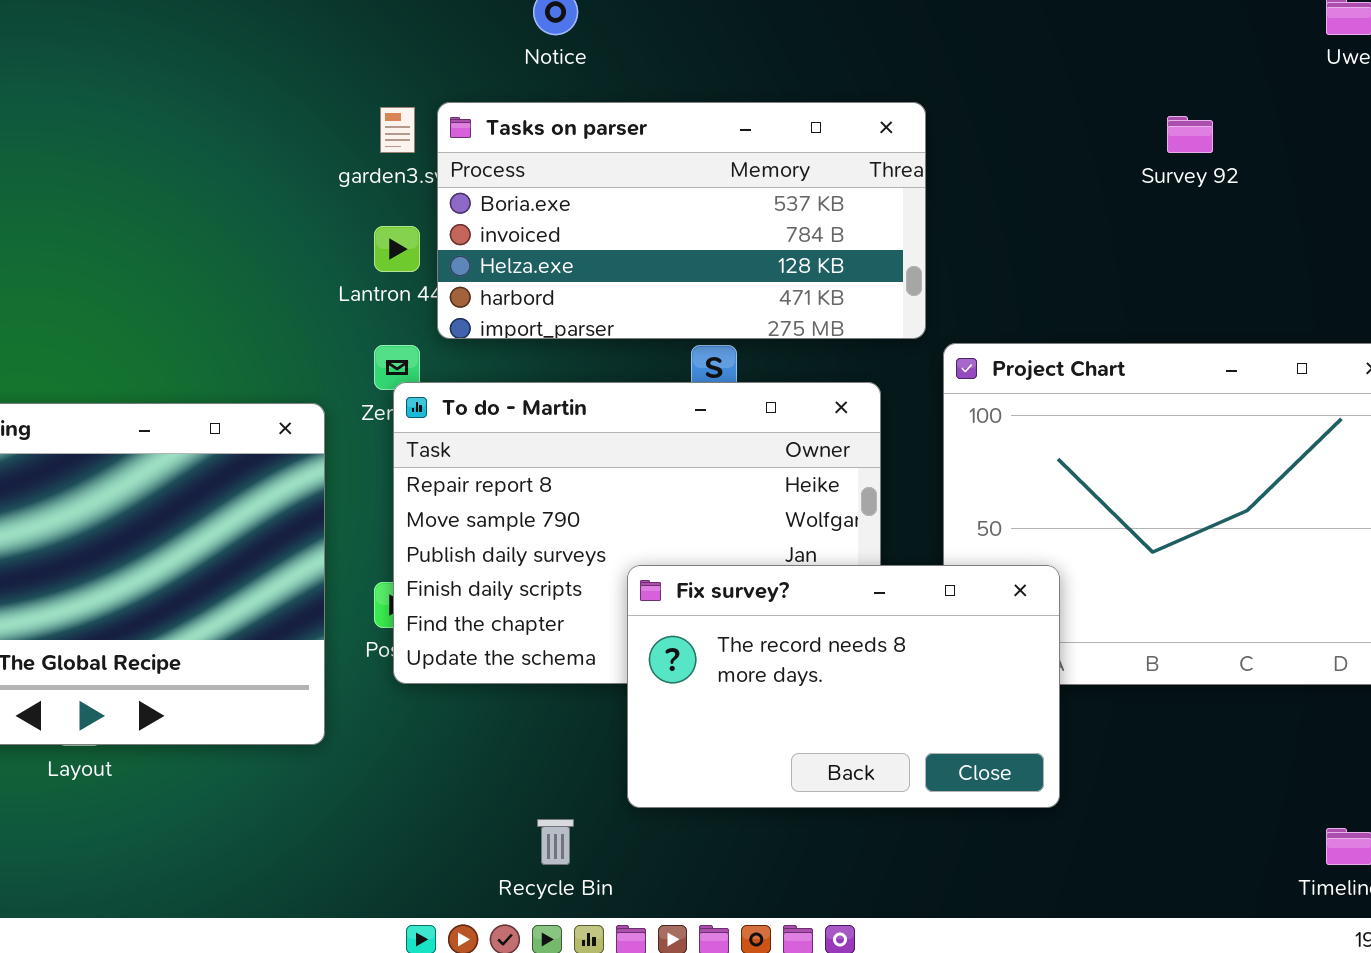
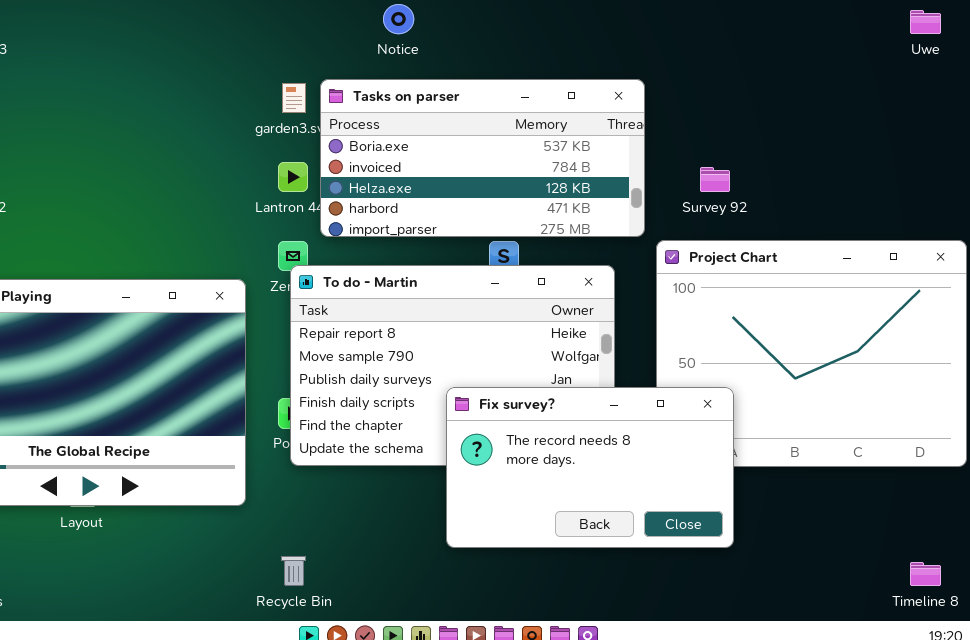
Survey 92: [1167,116,1213,153] -> [700,167,730,192], moved
Recycle Bin: [537,819,574,865] -> [281,556,306,586], moved

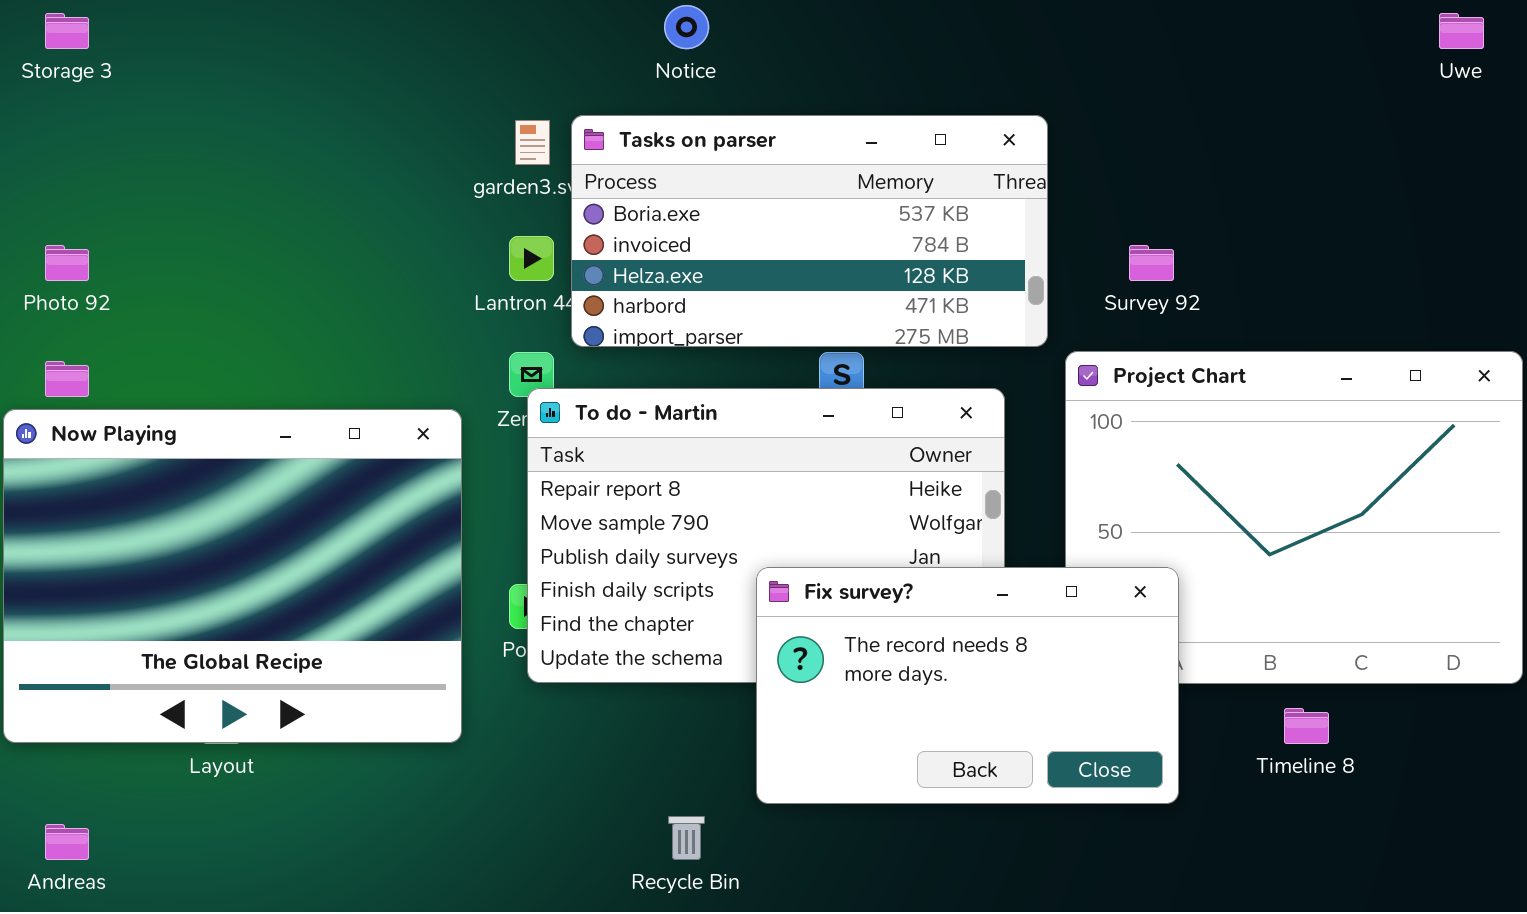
Recycle Bin: [281,556,306,586] -> [668,816,705,860], moved
Timeline 8: [910,562,941,586] -> [1284,708,1329,744], moved

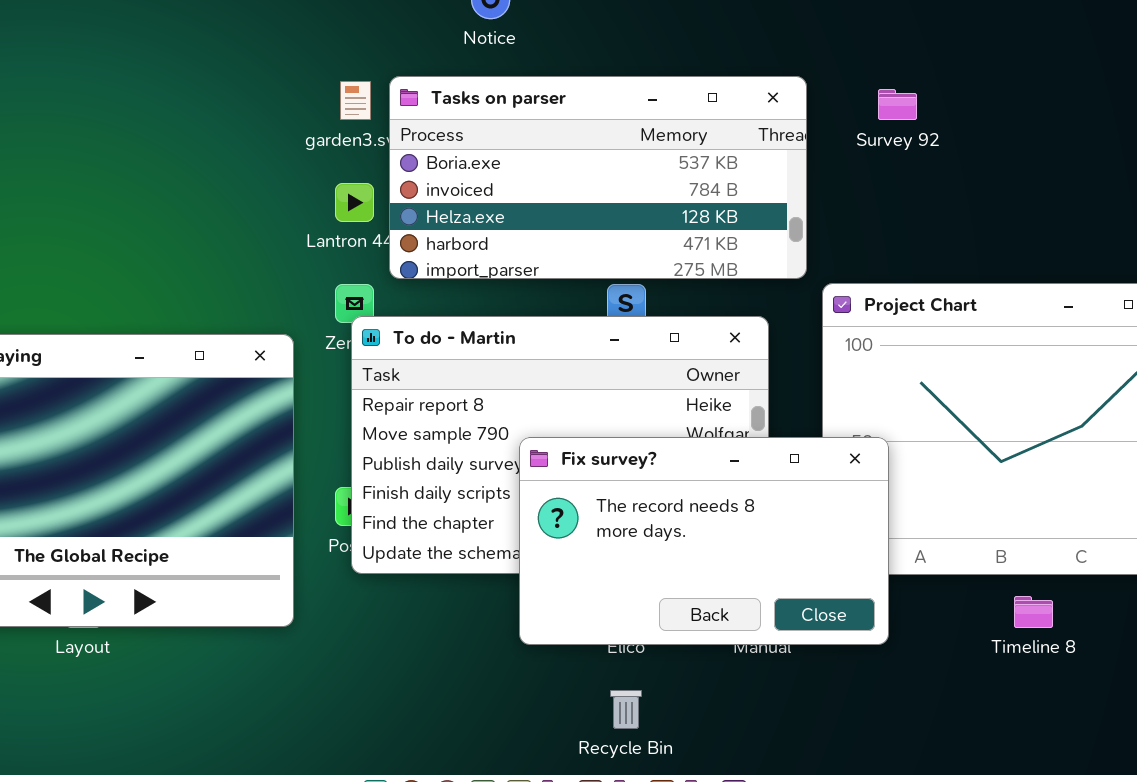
Survey 92: [1129,245,1174,281] -> [878,89,917,120], moved
Fix survey?: [756,567,1179,804] -> [519,437,889,645], moved
Recycle Bin: [668,816,705,860] -> [610,690,642,729], moved

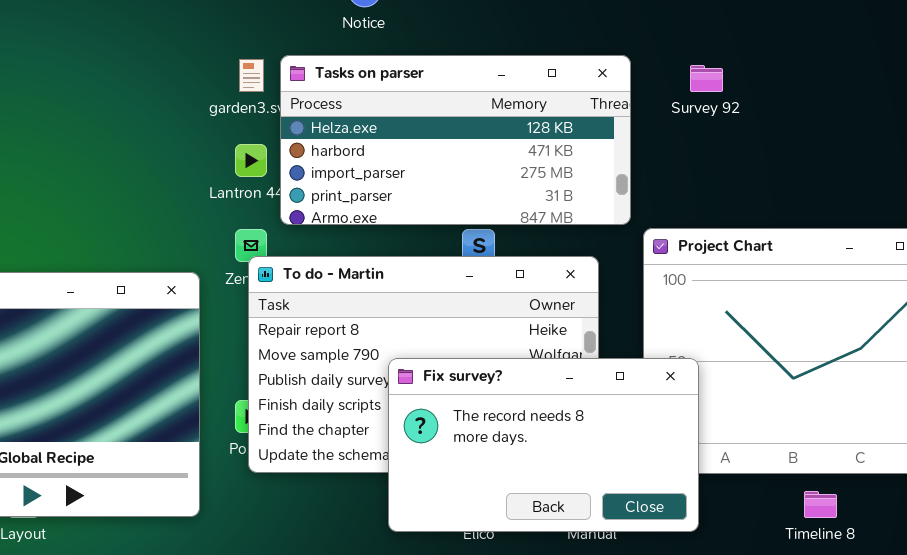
Tasks on parser: [389,76,807,279] -> [280,55,631,225], scrolled down 2 rows

